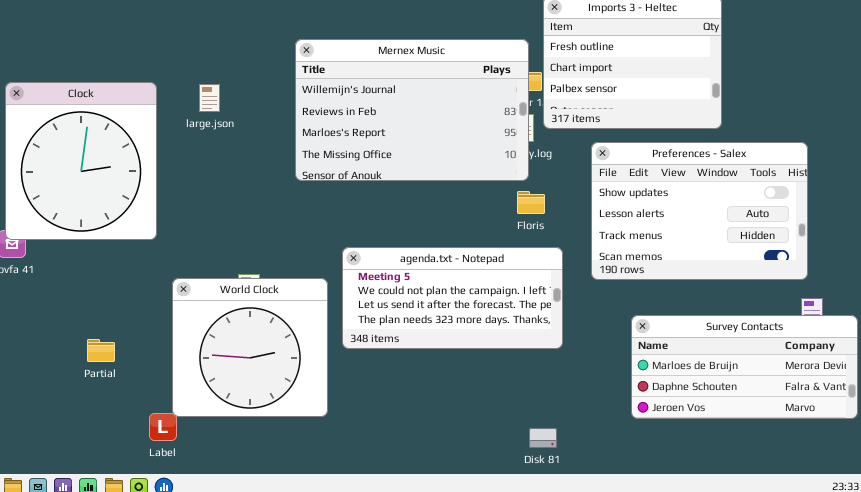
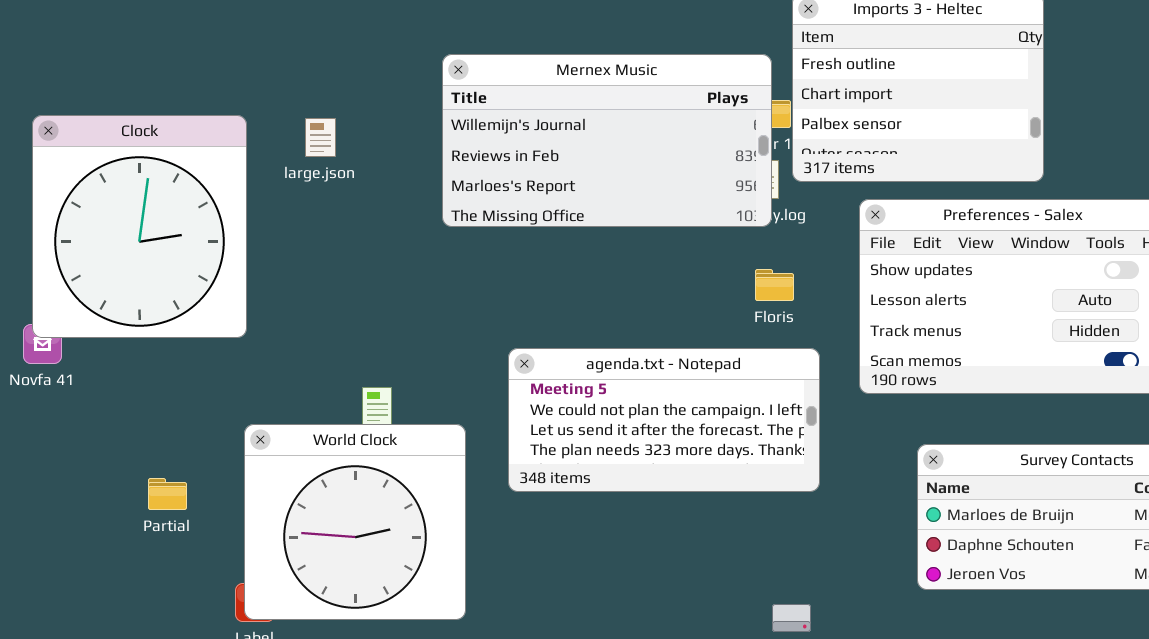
Mernex Music: [295,39,529,181] -> [442,54,772,227], resized
World Clock: [172,278,328,417] -> [244,424,466,620], moved

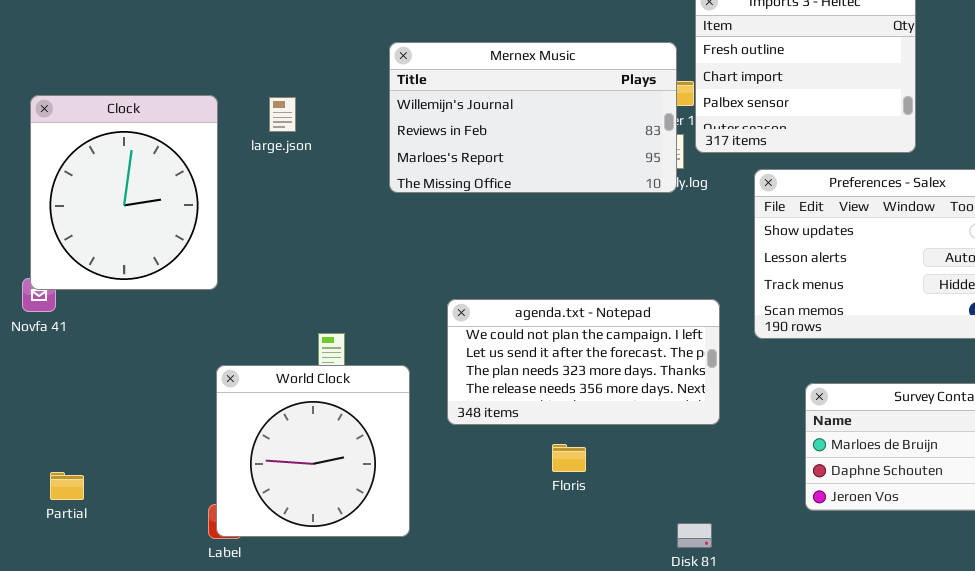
Floris: [755,269,794,301] -> [552,444,586,472], moved
agenda.txt - Notepad: [508,348,820,492] -> [447,299,720,425], scrolled down 1 row
Partial: [148,478,187,510] -> [50,472,84,500], moved

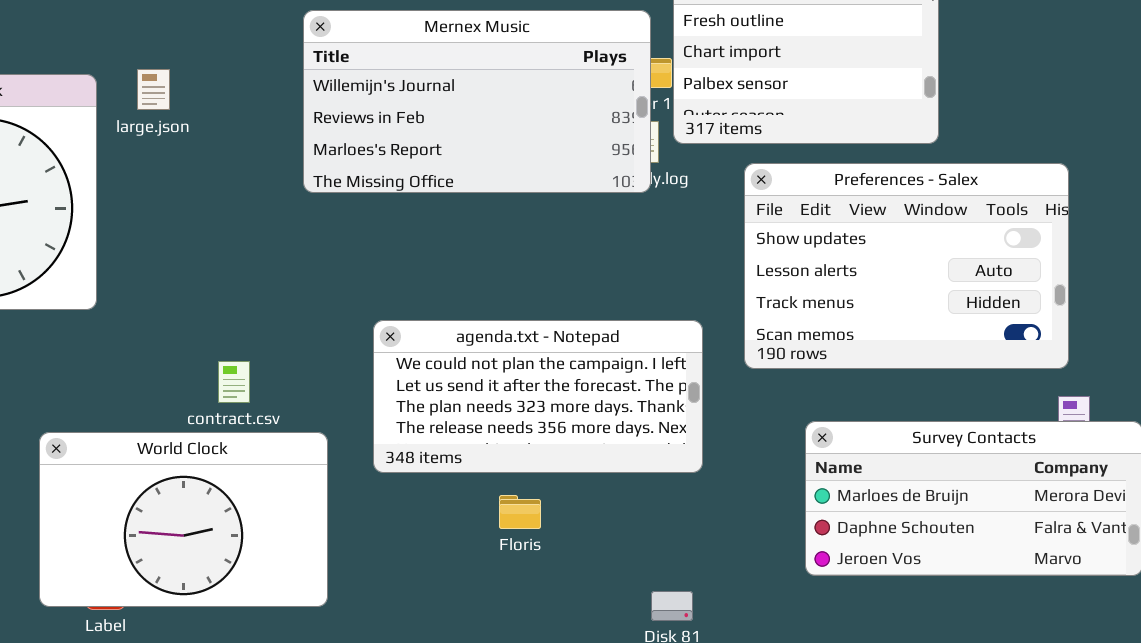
large.json: [269,97,296,132] -> [137,69,170,110], moved
World Clock: [216,365,410,537] -> [39,432,328,607], resized

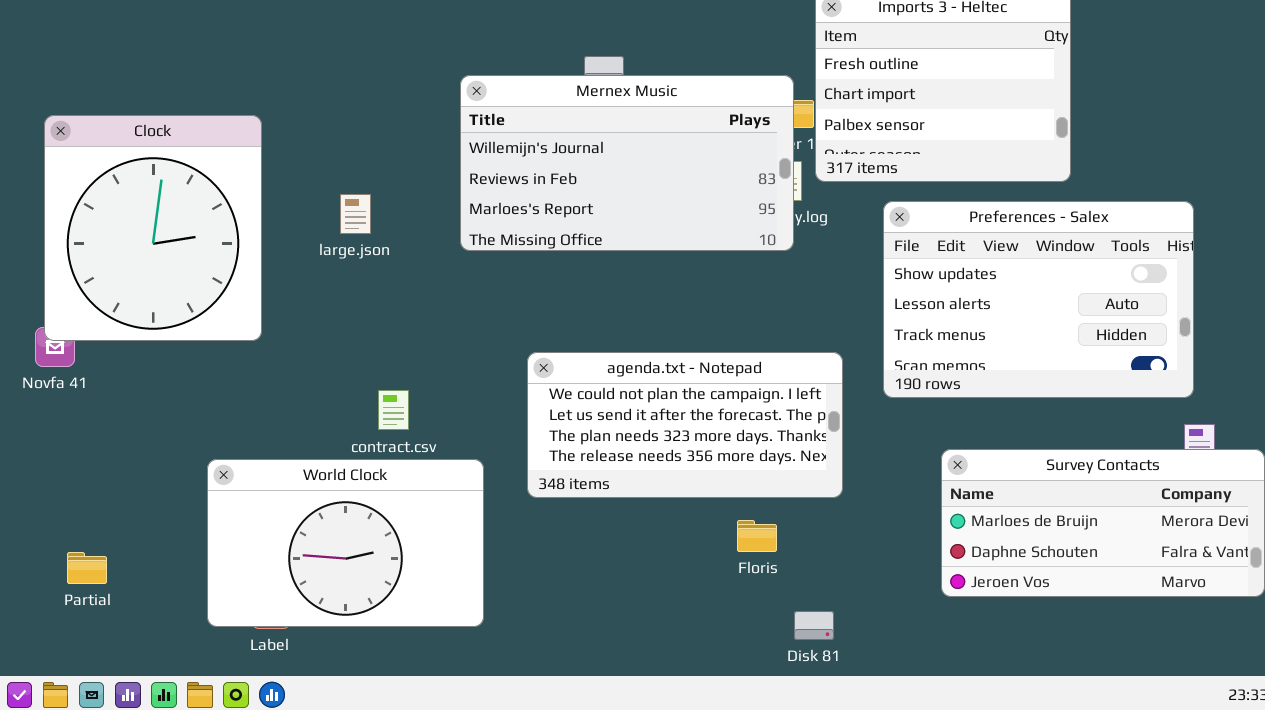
Mernex Music: [303,10,651,193] -> [460,75,794,251], moved
large.json: [137,69,170,110] -> [340,194,371,234], moved
Floris: [499,495,541,529] -> [737,520,777,552], moved

